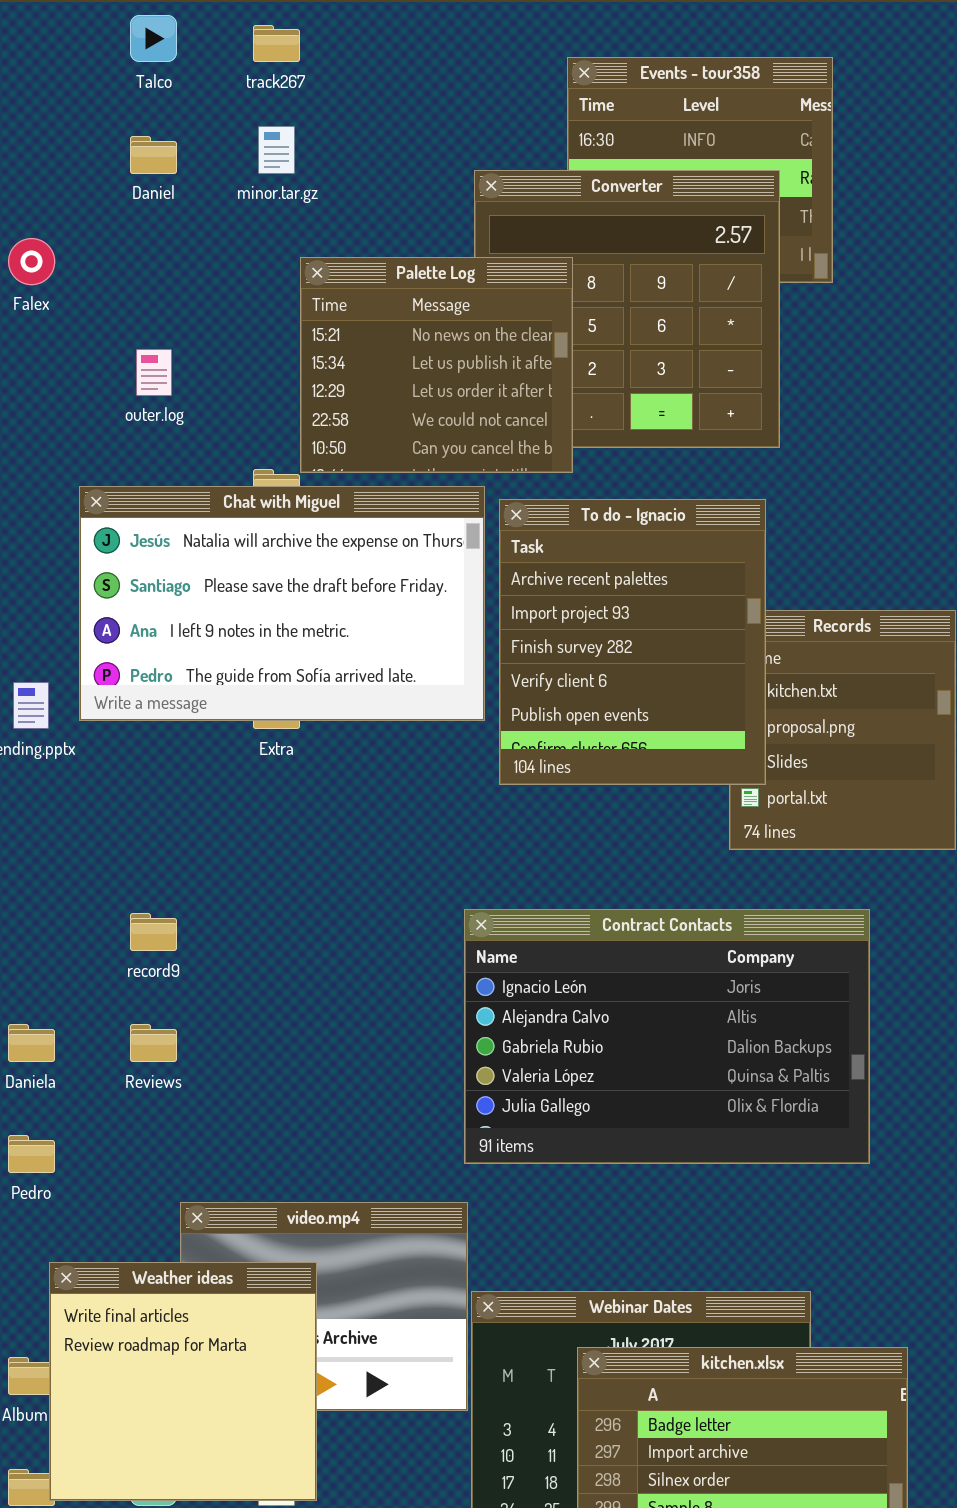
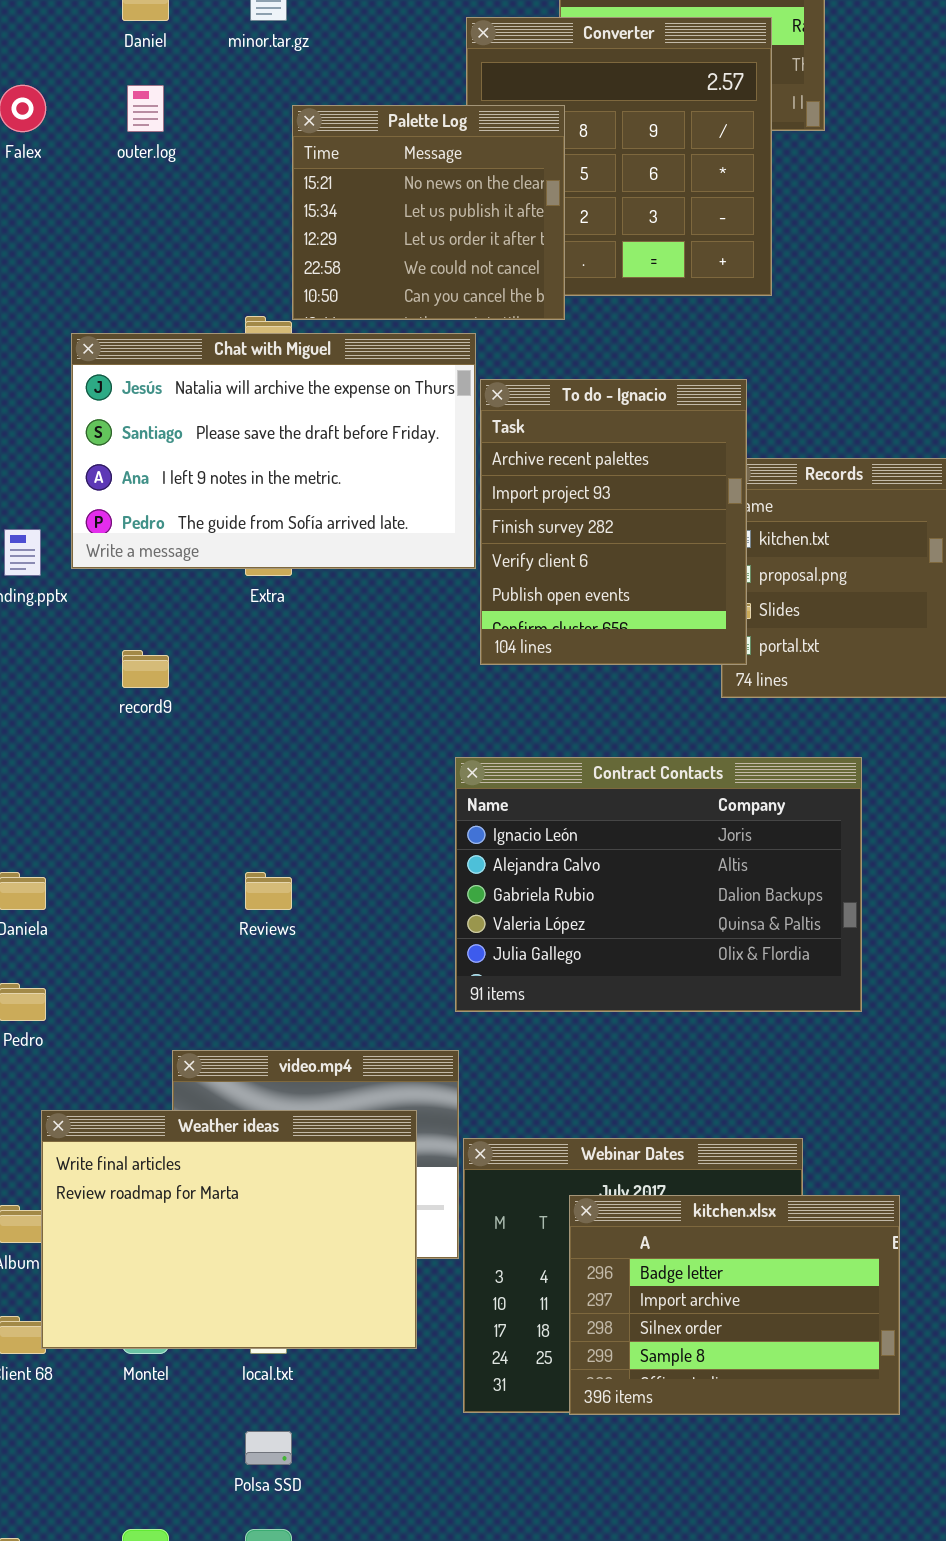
outer.log: [136,349,172,396] -> [127,85,164,132], moved
To do - Ignacio: [499,499,766,785] -> [480,379,747,665], moved
record9: [130,913,177,951] -> [122,650,169,688], moved
Reviews: [130,1024,177,1062] -> [245,872,292,910], moved
Weather ideas: [49,1262,317,1501] -> [41,1110,417,1349], resized

